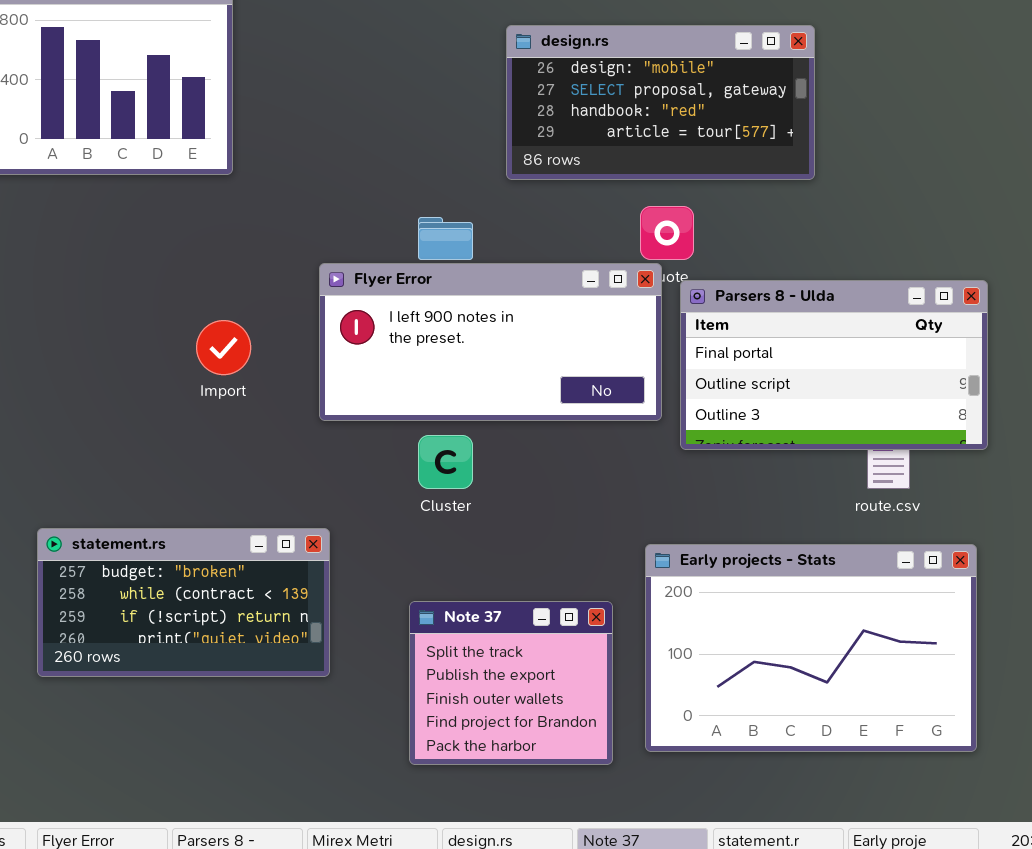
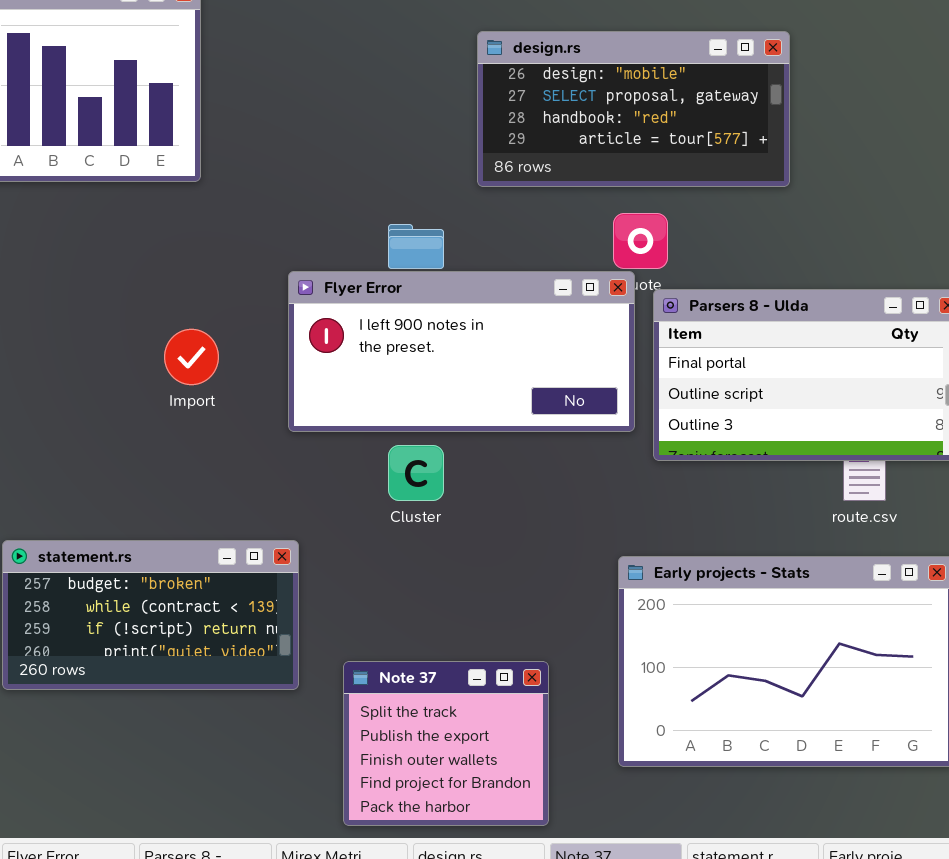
Note 37: [409,601,613,765] -> [343,661,549,826], moved

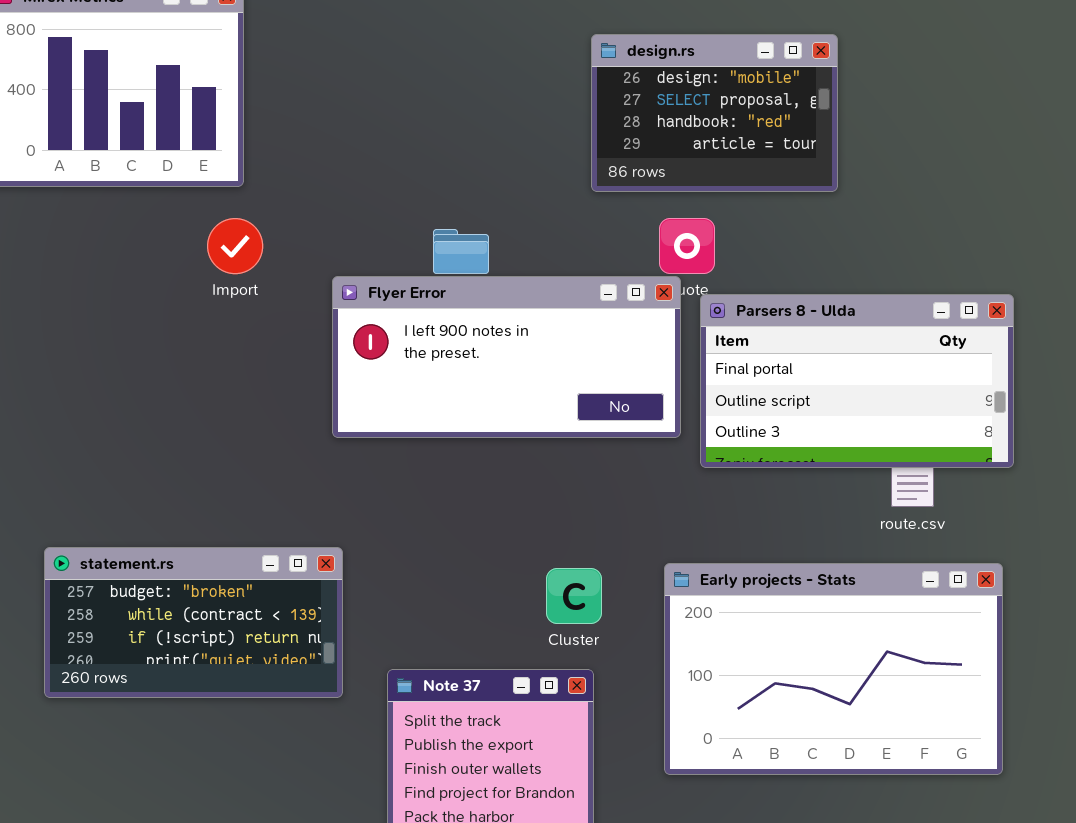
design.rs: [477,31,790,187] -> [591,34,838,192], resized
Import: [164,329,219,385] -> [207,218,263,274], moved
Cluster: [388,445,444,501] -> [546,568,602,624], moved

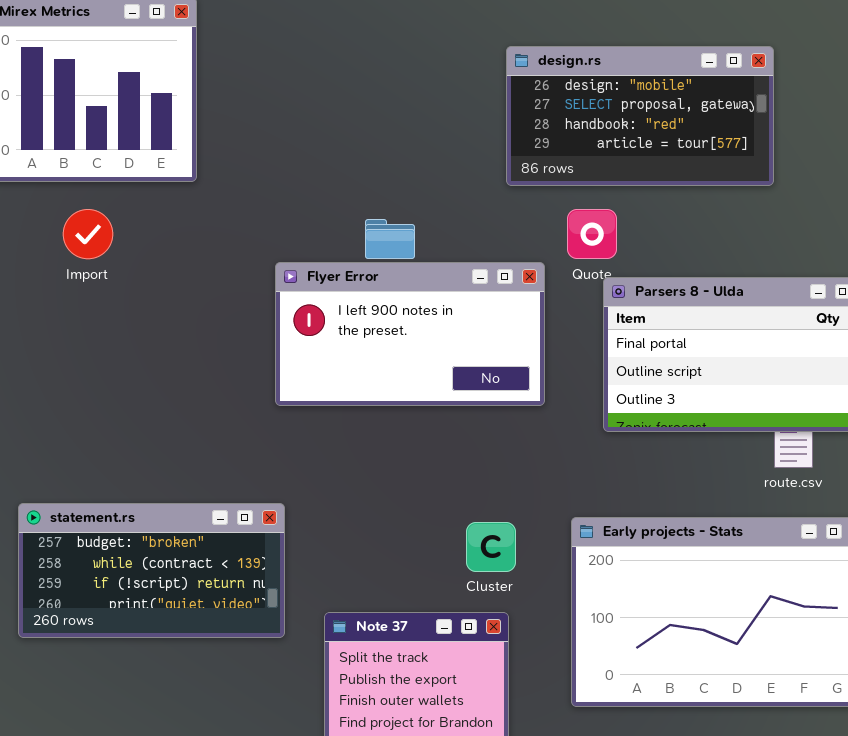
design.rs: [591,34,838,192] -> [506,46,774,186], resized
Import: [207,218,263,274] -> [63,209,113,259], moved
Flyer Error: [332,276,681,438] -> [275,262,545,406], resized

